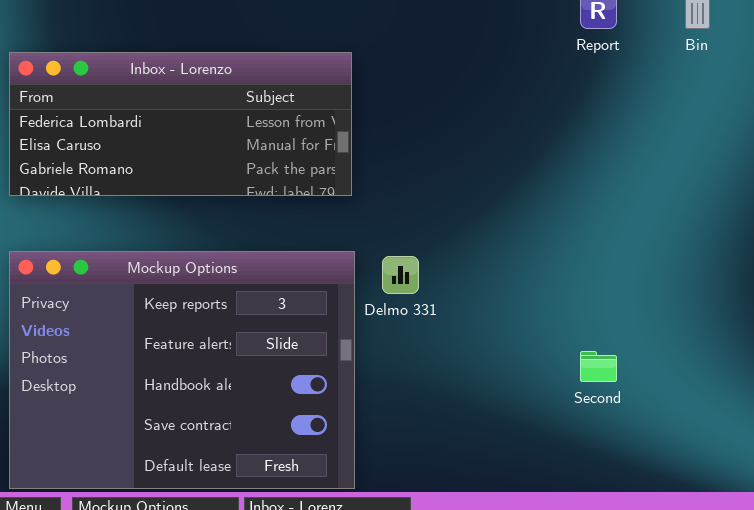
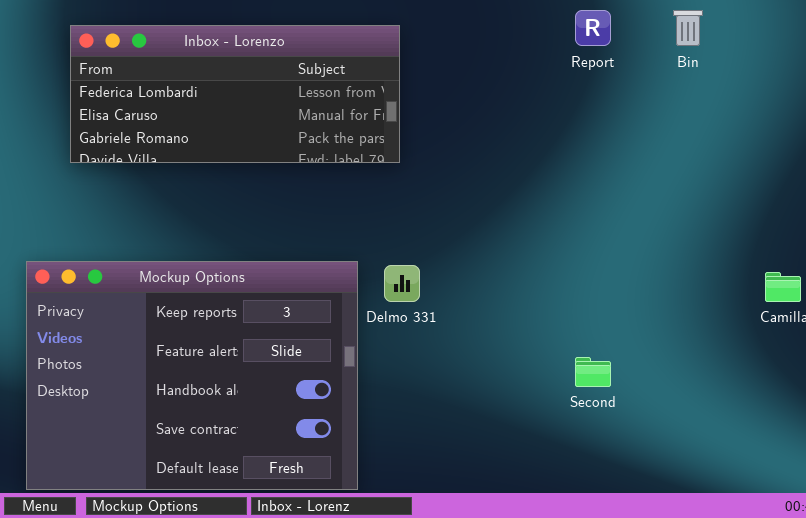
Inbox - Lorenzo: [9,52,352,196] -> [70,25,400,163], moved

